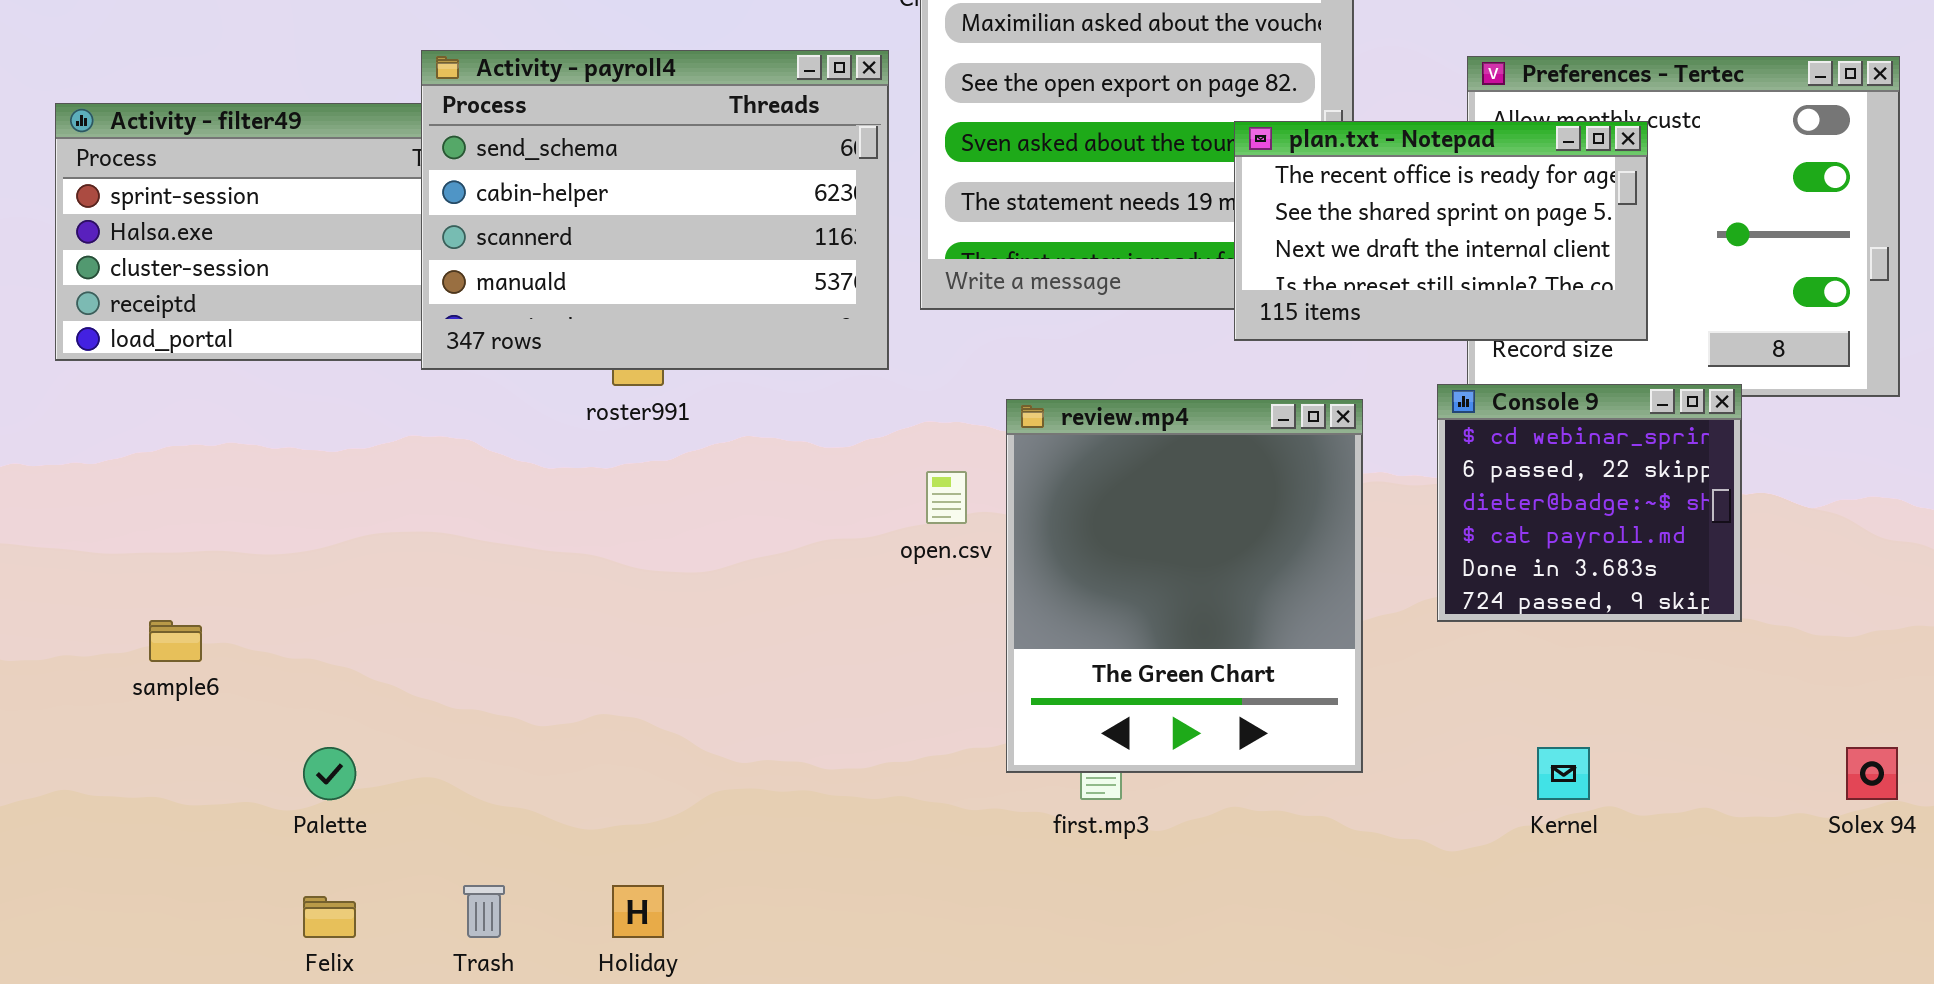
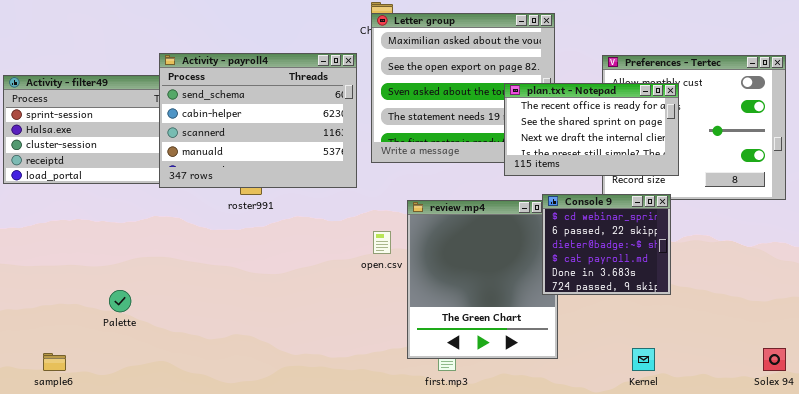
Console 9: [1437,384,1742,622] -> [542,194,671,295], moved
sample6: [149,620,202,662] -> [43,353,66,371], moved
Palette: [303,747,356,800] -> [109,290,131,312], moved

